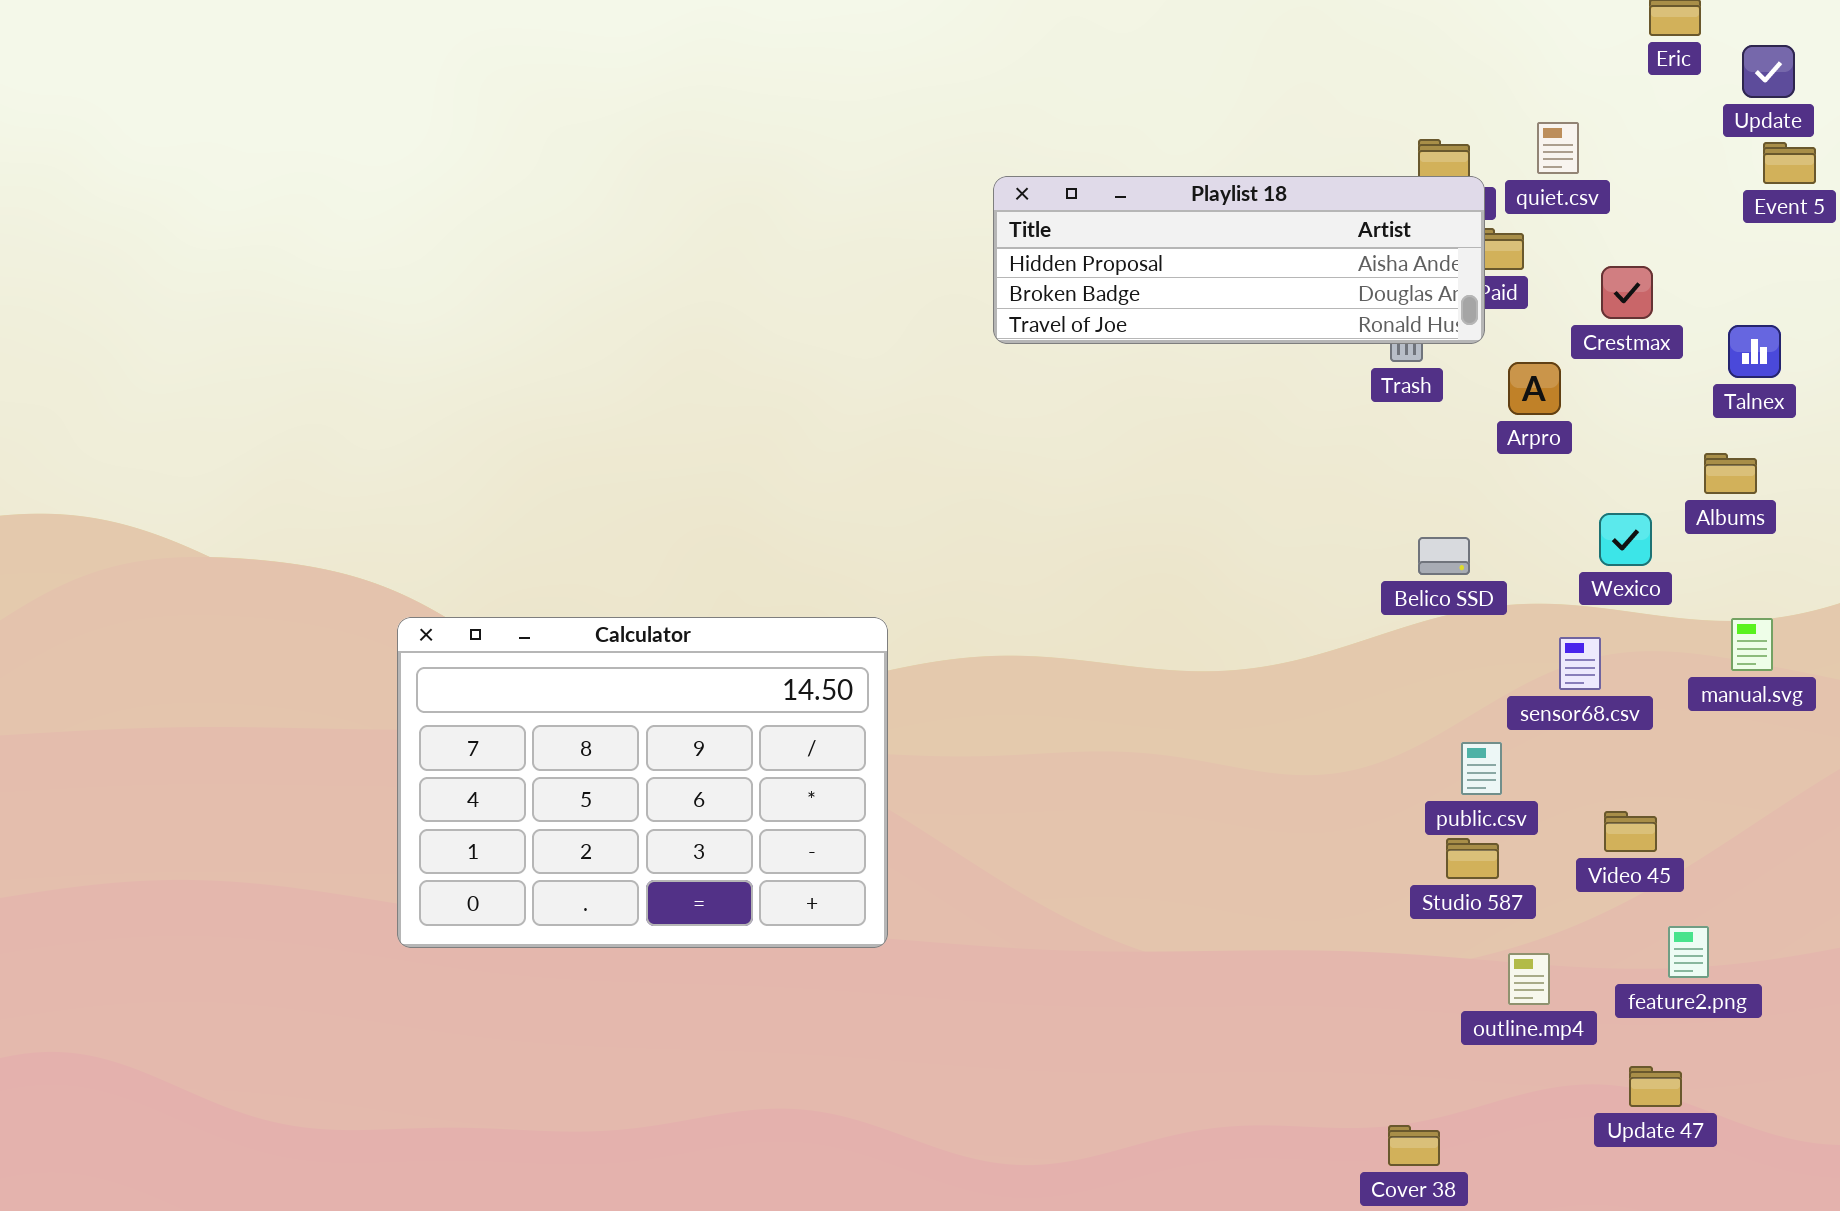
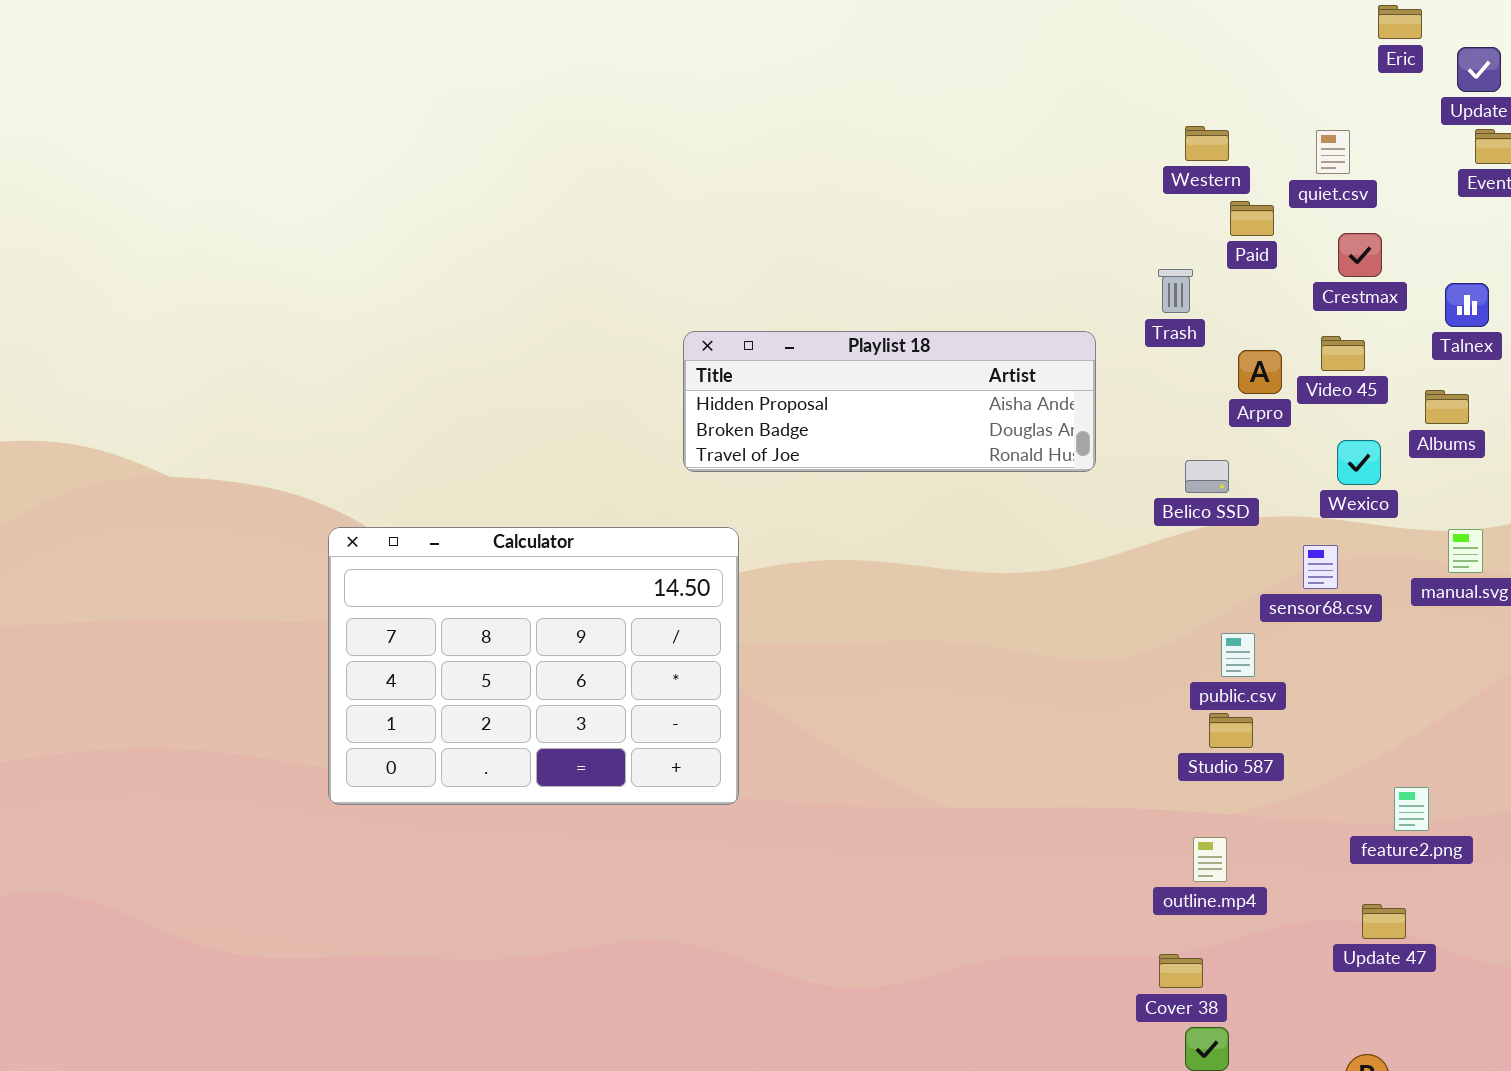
quiet.csv: [1537,122,1579,174] -> [1316,130,1350,174], moved
Playlist 18: [993,176,1485,344] -> [683,331,1096,472], moved
Arpro: [1508,362,1561,415] -> [1238,350,1282,394], moved
Video 45: [1604,811,1657,852] -> [1321,336,1365,371], moved
outline.mp4: [1508,953,1550,1005] -> [1193,837,1227,882], moved

